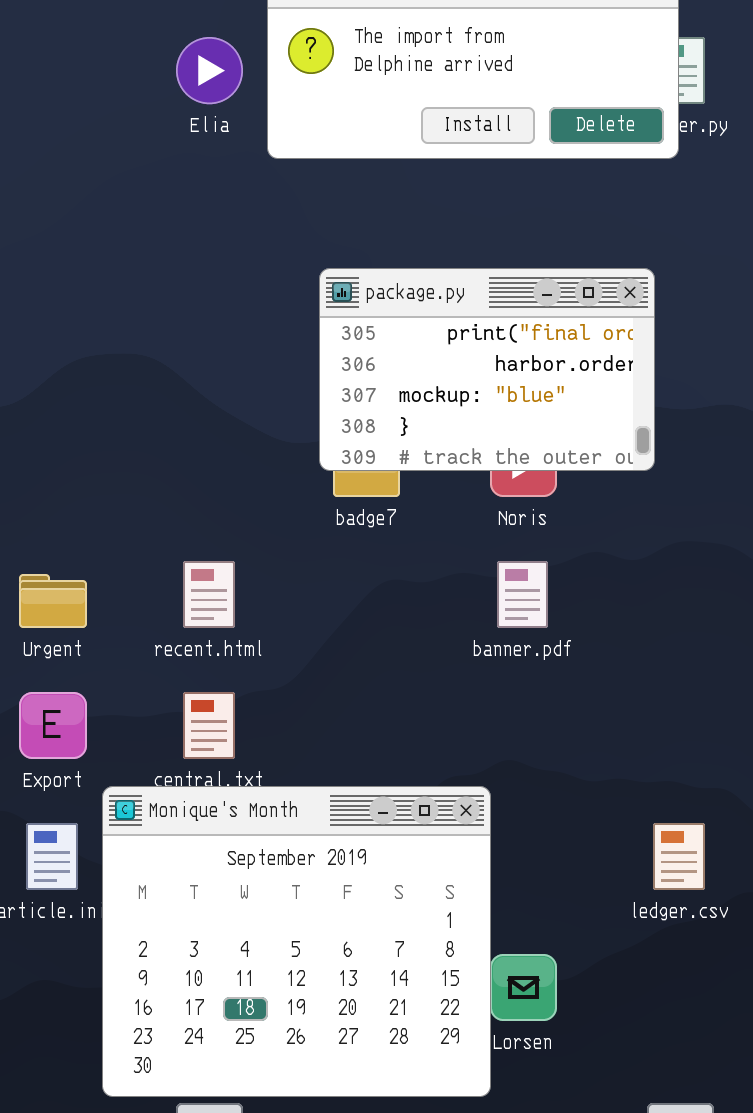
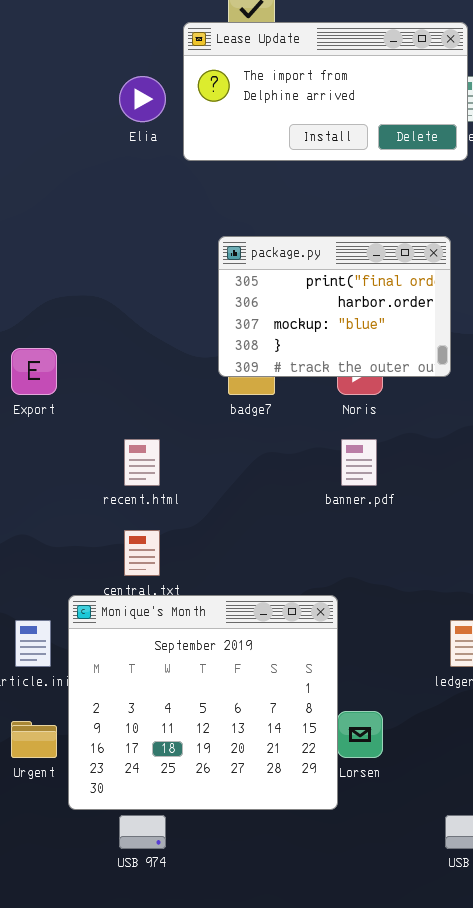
Urgent: [19,574,87,628] -> [11,721,57,758], moved
Export: [19,692,87,759] -> [11,348,57,395], moved

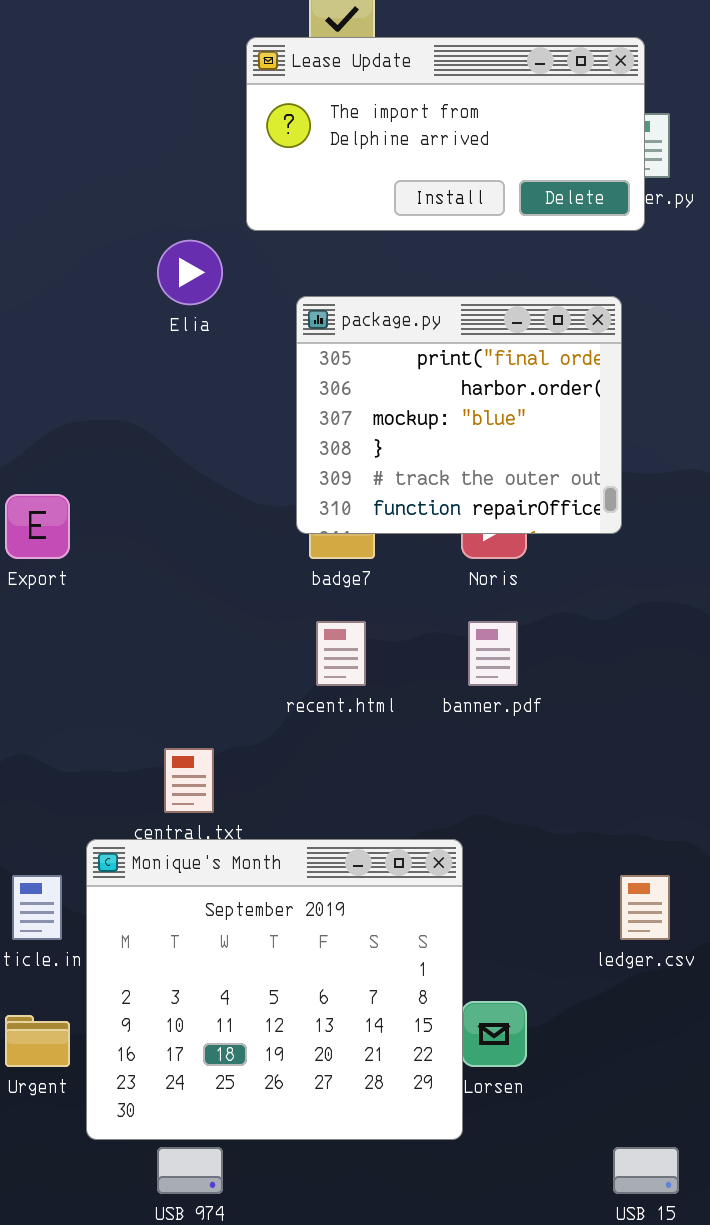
Elia: [119,76,166,122] -> [157,240,223,305], moved
package.py: [218,236,451,377] -> [296,296,622,534], resized
recent.html: [124,439,160,486] -> [316,621,366,686], moved

